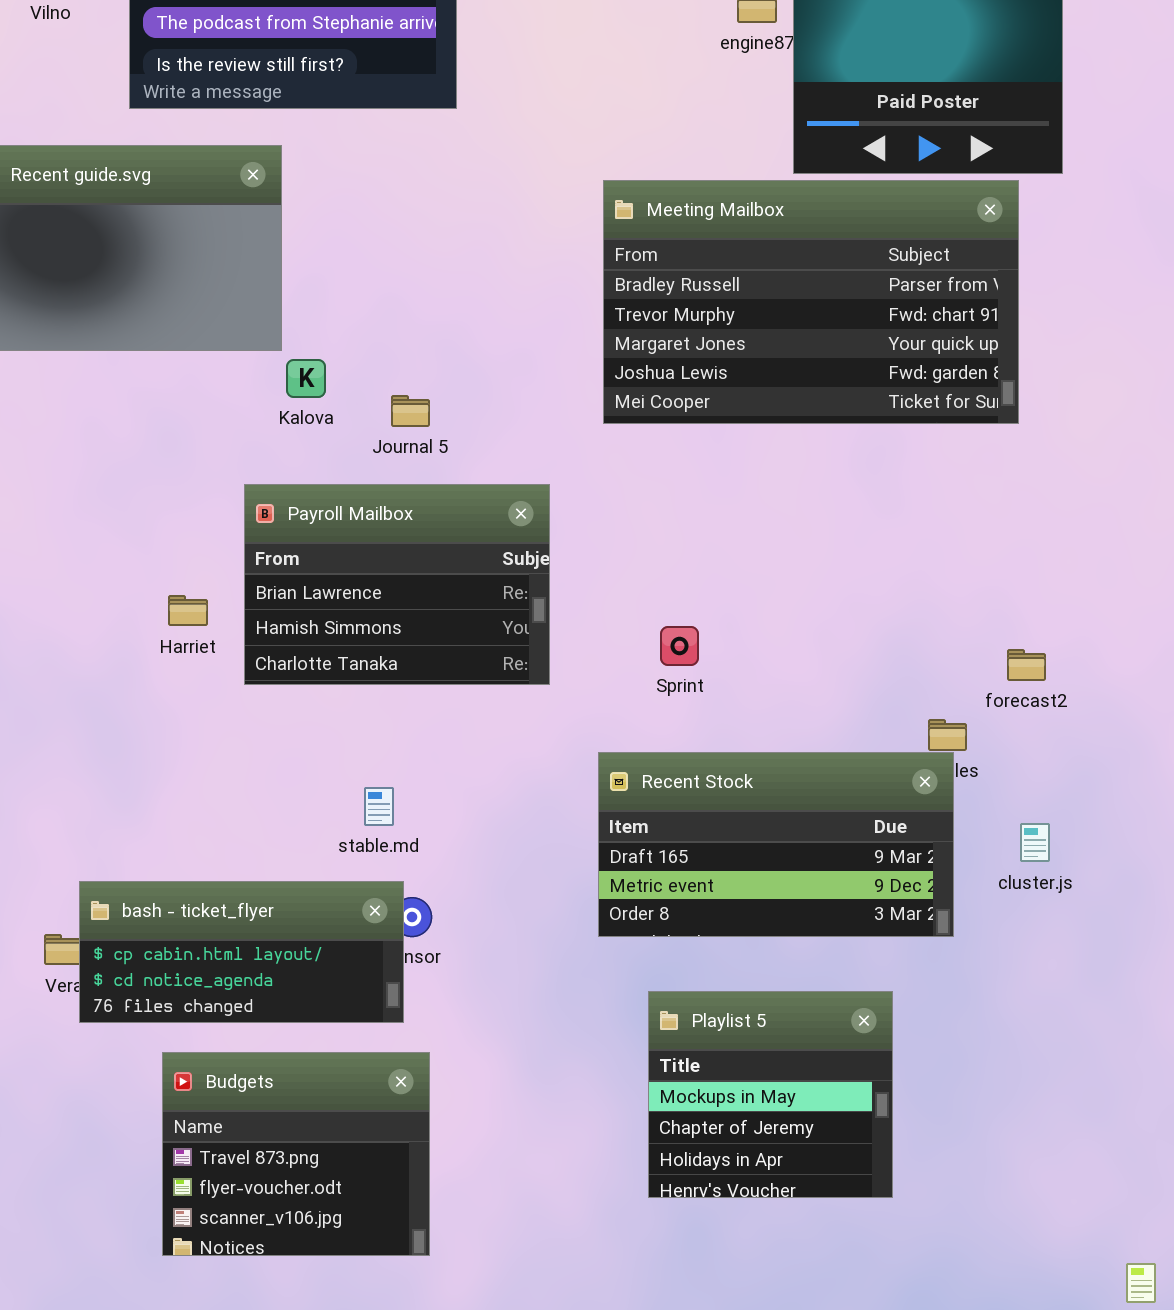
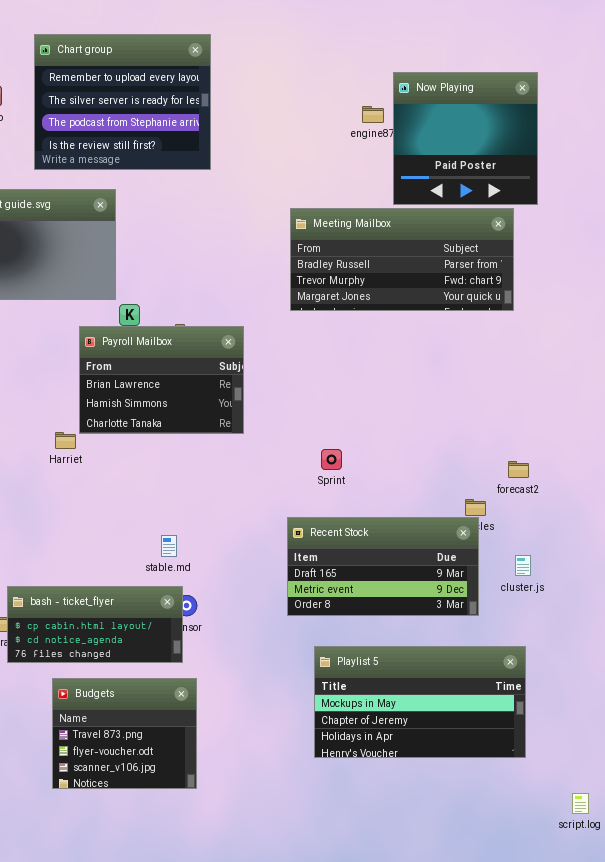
Meeting Mailbox: [603,180,1019,424] -> [290,208,514,311], resized
Payroll Mailbox: [244,484,550,685] -> [79,326,244,434], moved
Playlist 5: [648,991,893,1198] -> [314,646,526,758], resized

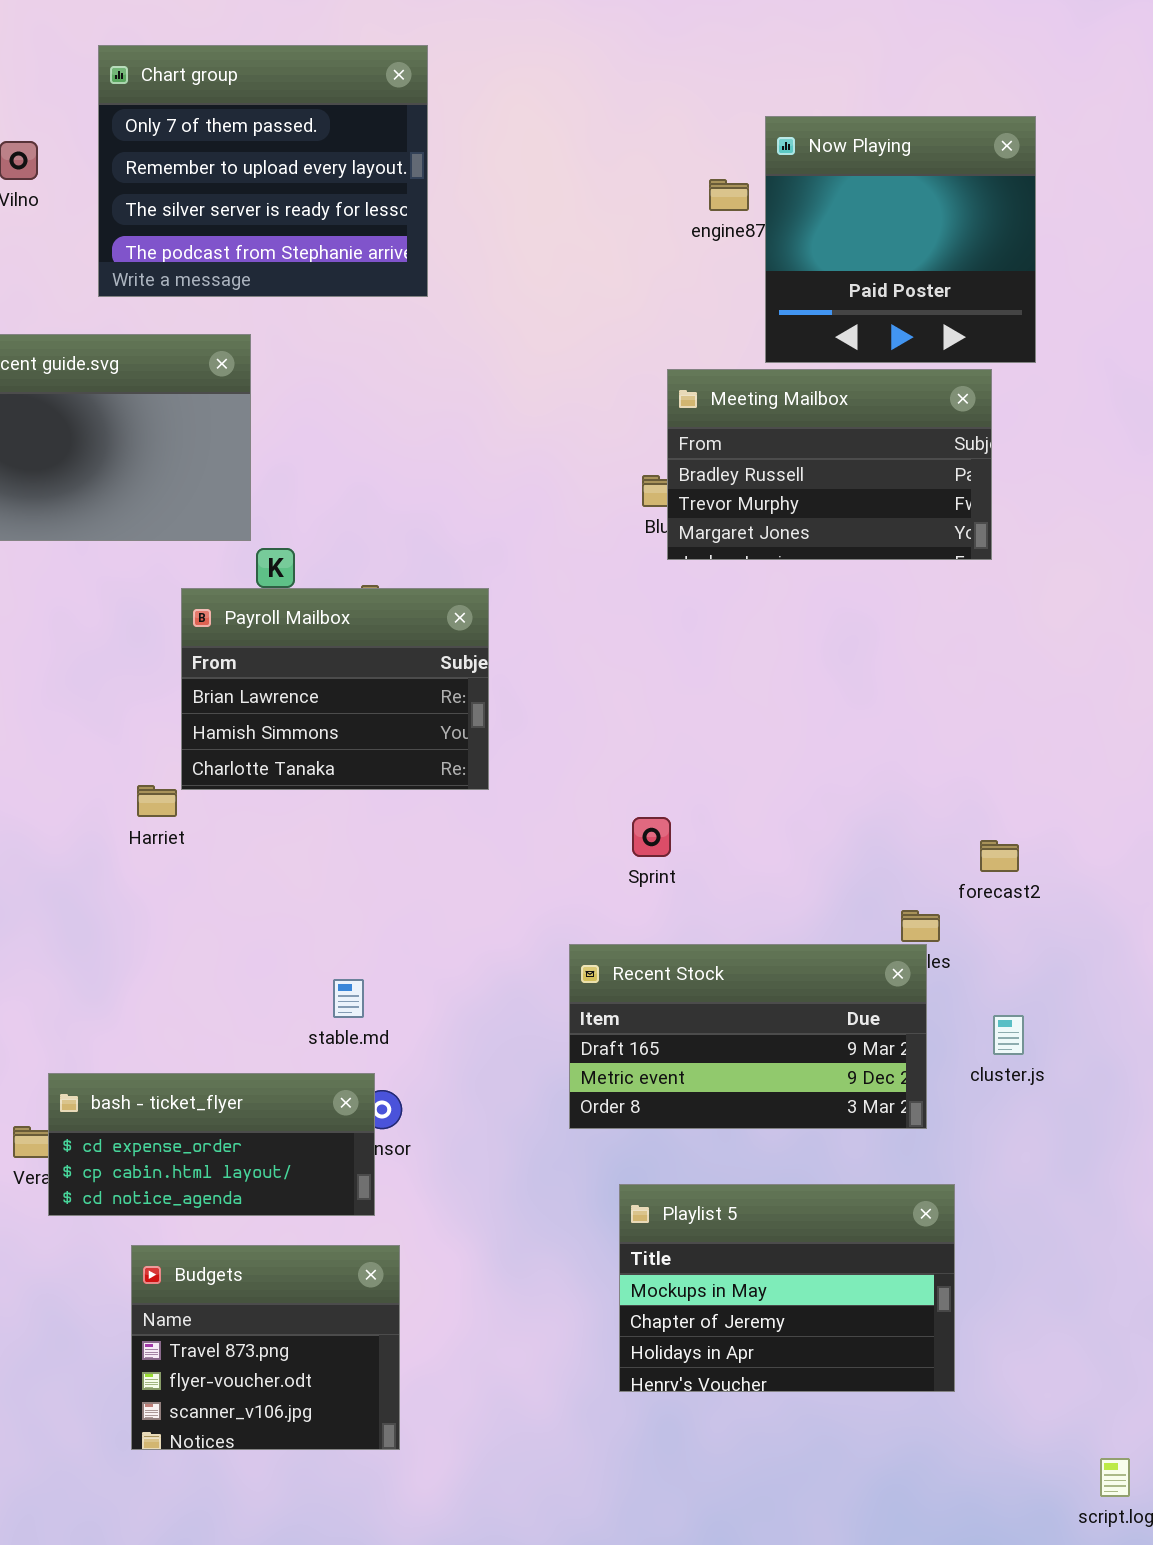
Chart group: [34,34,211,170] -> [98,45,428,297], scrolled up 1 row
Meeting Mailbox: [290,208,514,311] -> [667,369,992,560], resized
bash - ticket_flyer: [7,586,183,663] -> [48,1073,375,1216], scrolled up 1 row
Playlist 5: [314,646,526,758] -> [619,1184,955,1392], resized

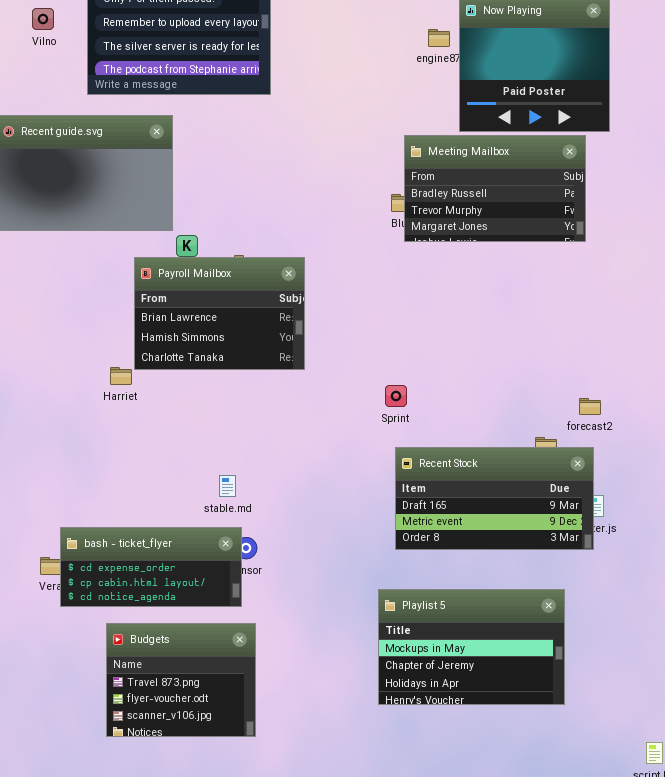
Recent Stock: [569,944,927,1129] -> [395,447,594,550], moved

